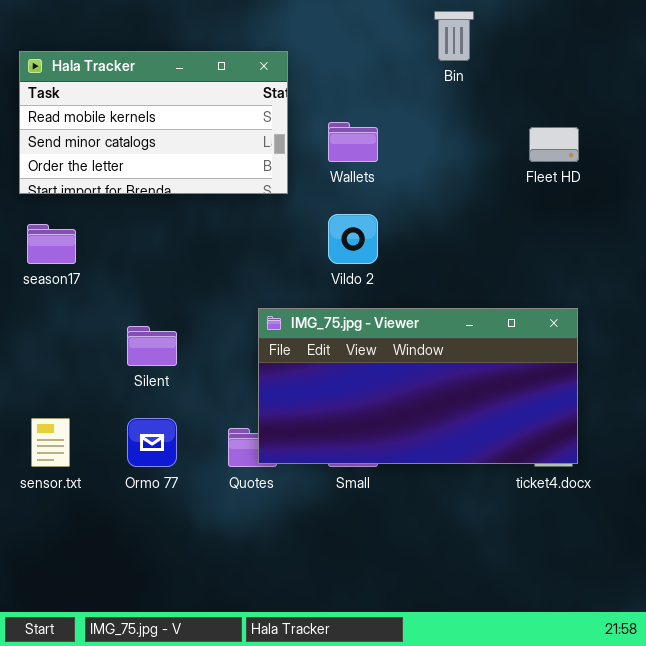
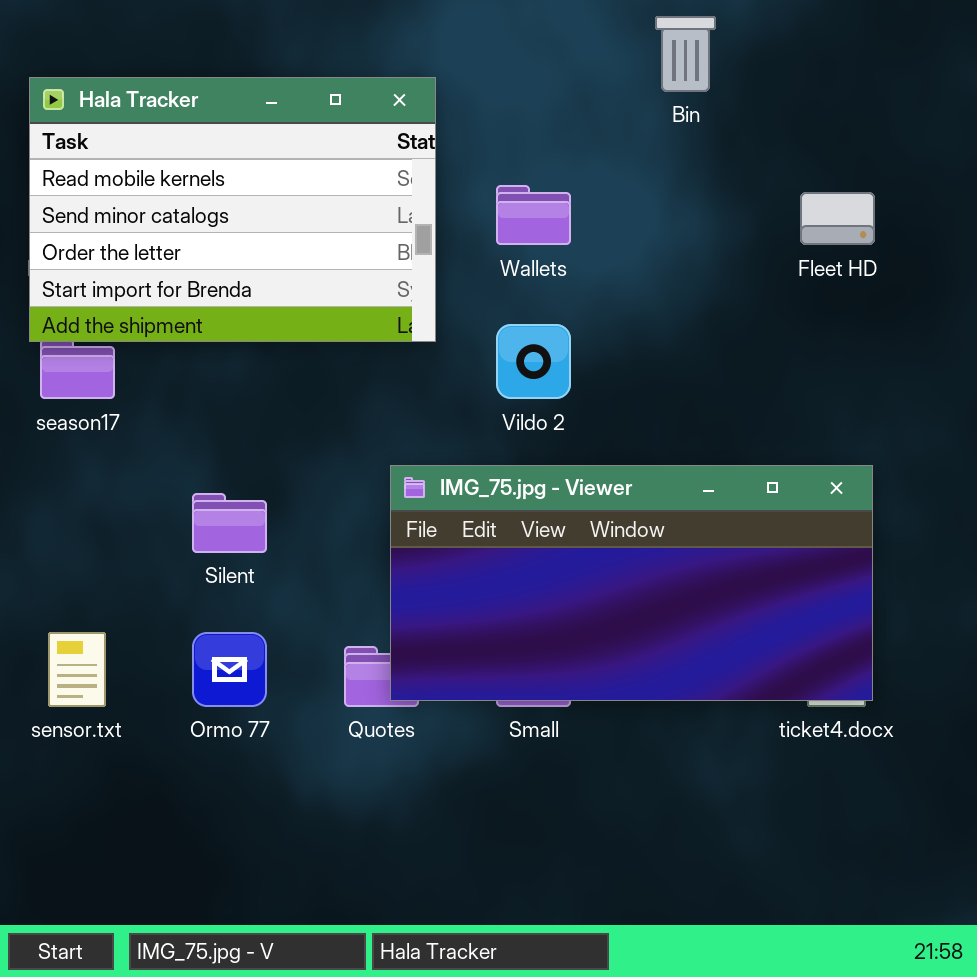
Hala Tracker: [19,51,288,194] -> [29,77,436,342], resized

